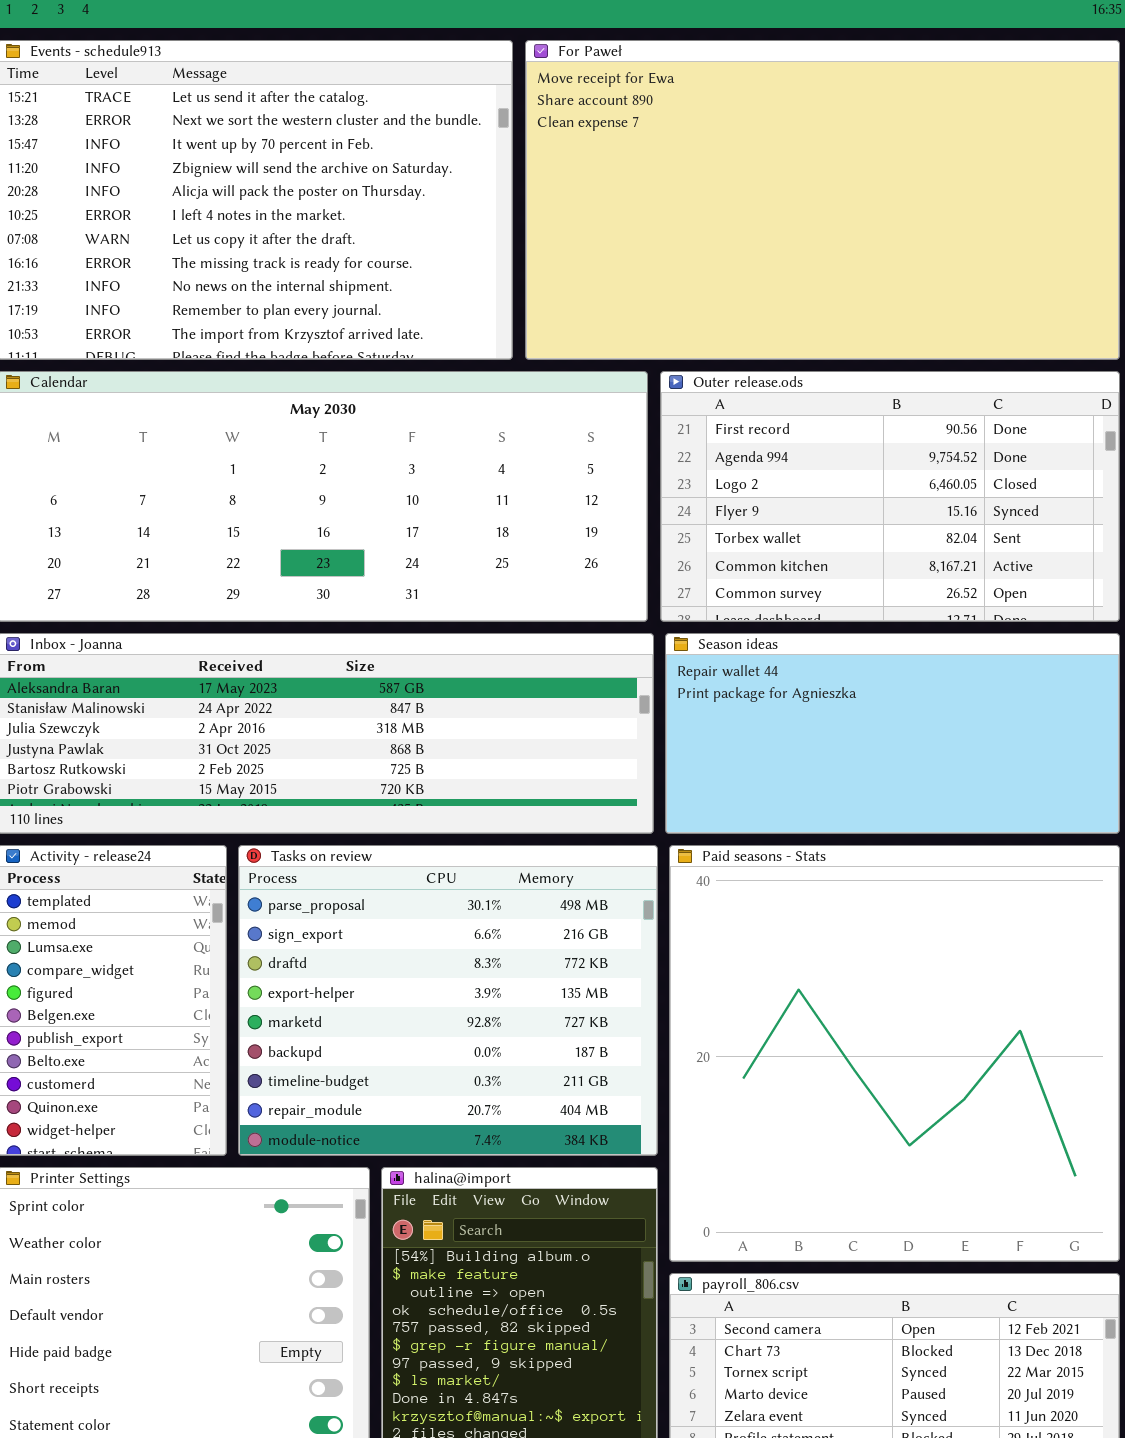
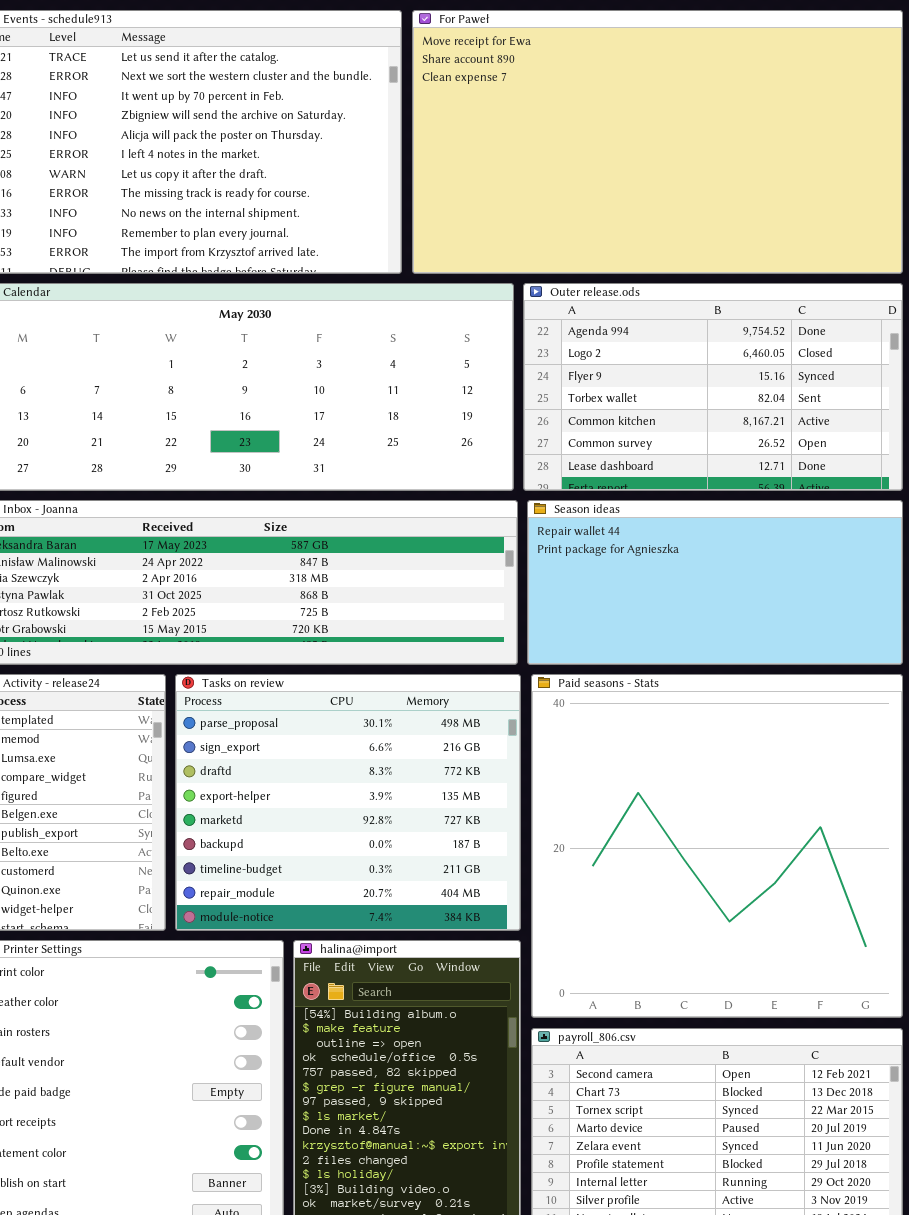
Outer release.ods: [660,371,1120,622] -> [523,283,903,491], scrolled down 1 row

